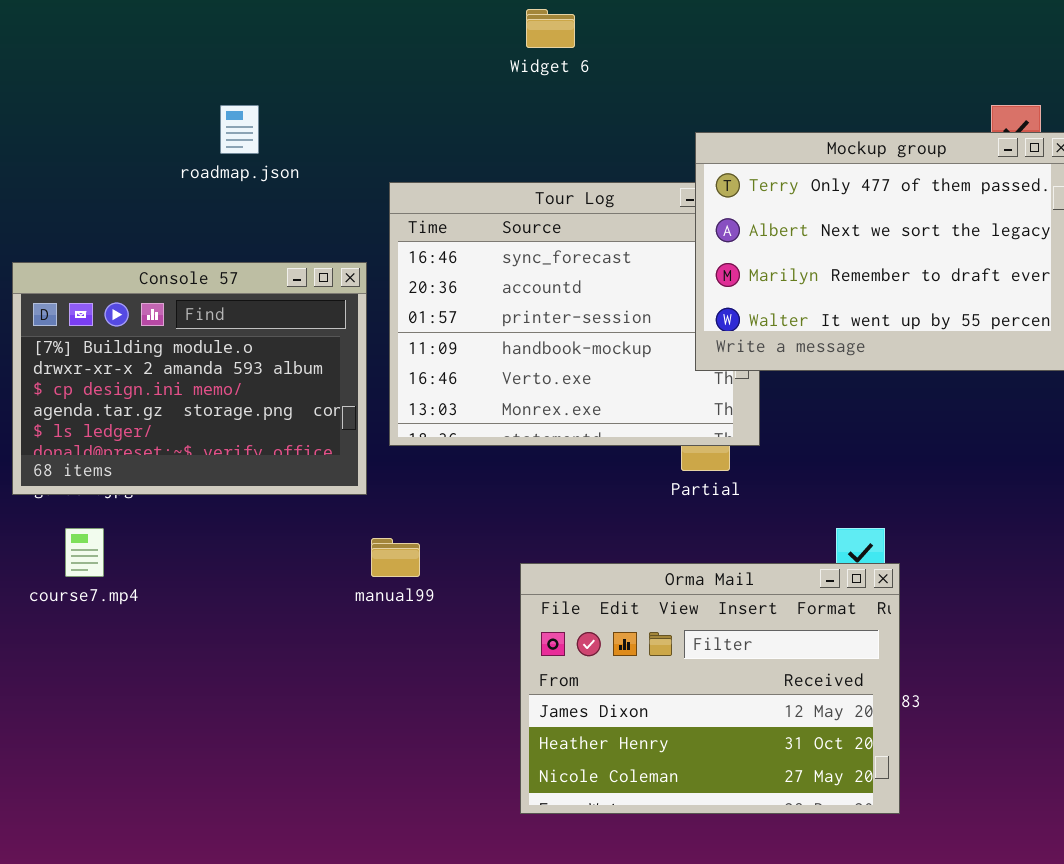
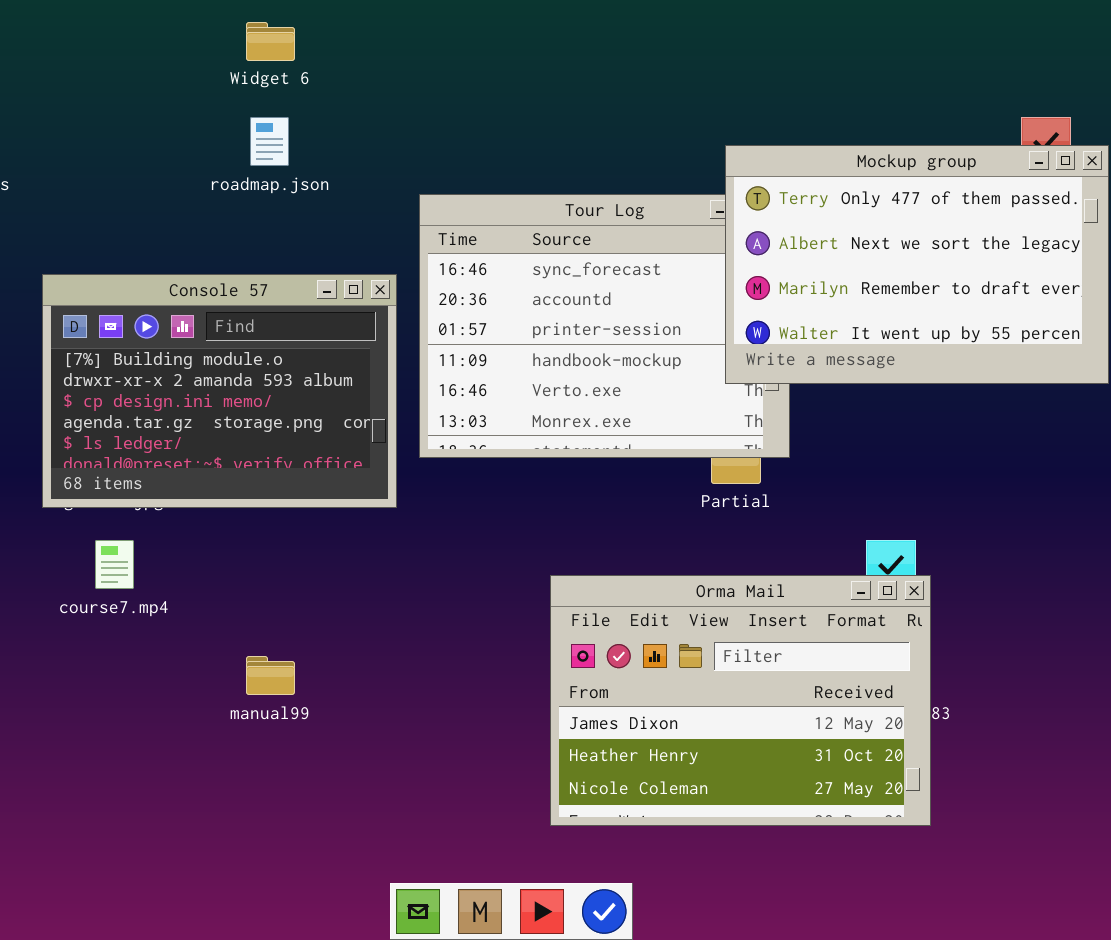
Widget 6: [526,9,575,48] -> [246,22,295,61], moved
manual99: [371,538,420,577] -> [246,656,295,695], moved

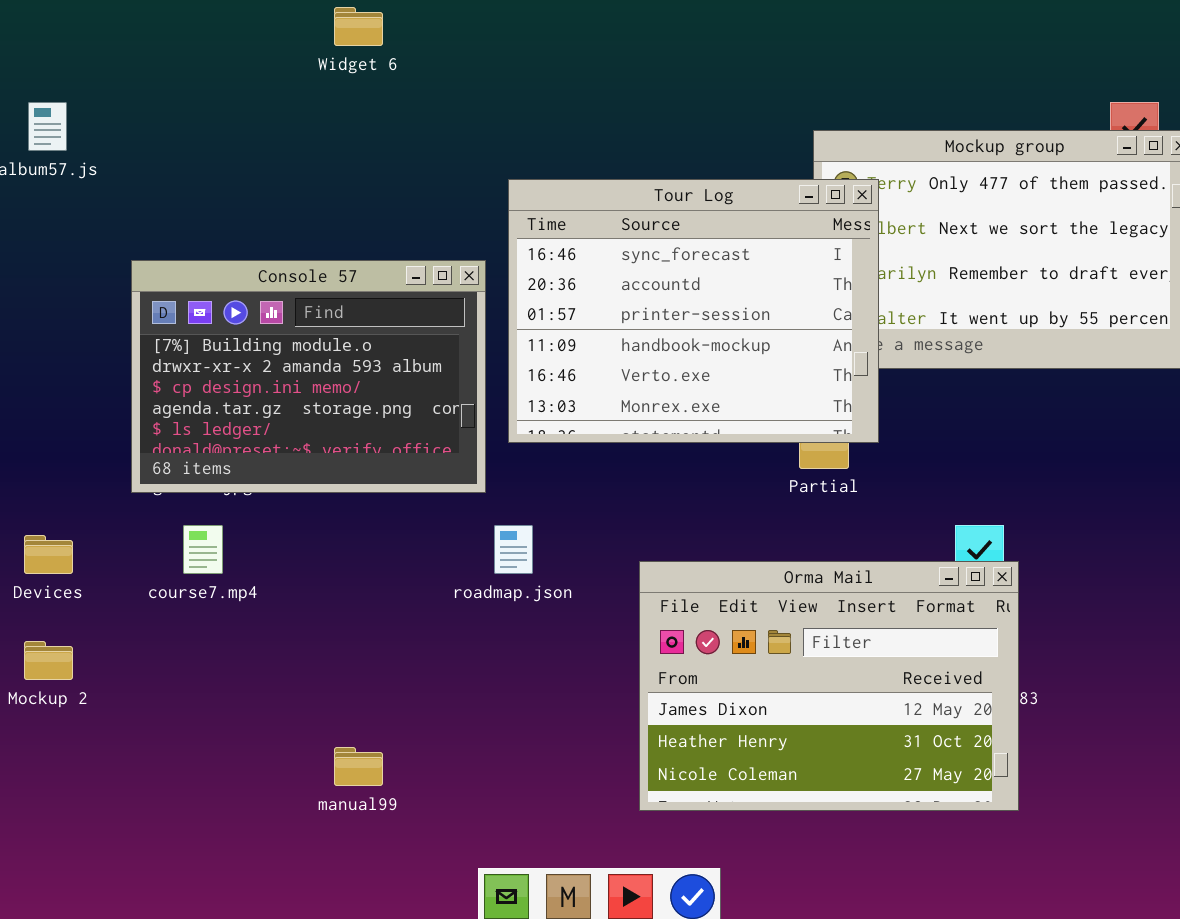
roadmap.json: [250,117,289,166] -> [494,525,533,574], moved
Tour Log: [419,194,790,458] -> [508,179,879,443], raised
manual99: [246,656,295,695] -> [334,747,383,786], moved

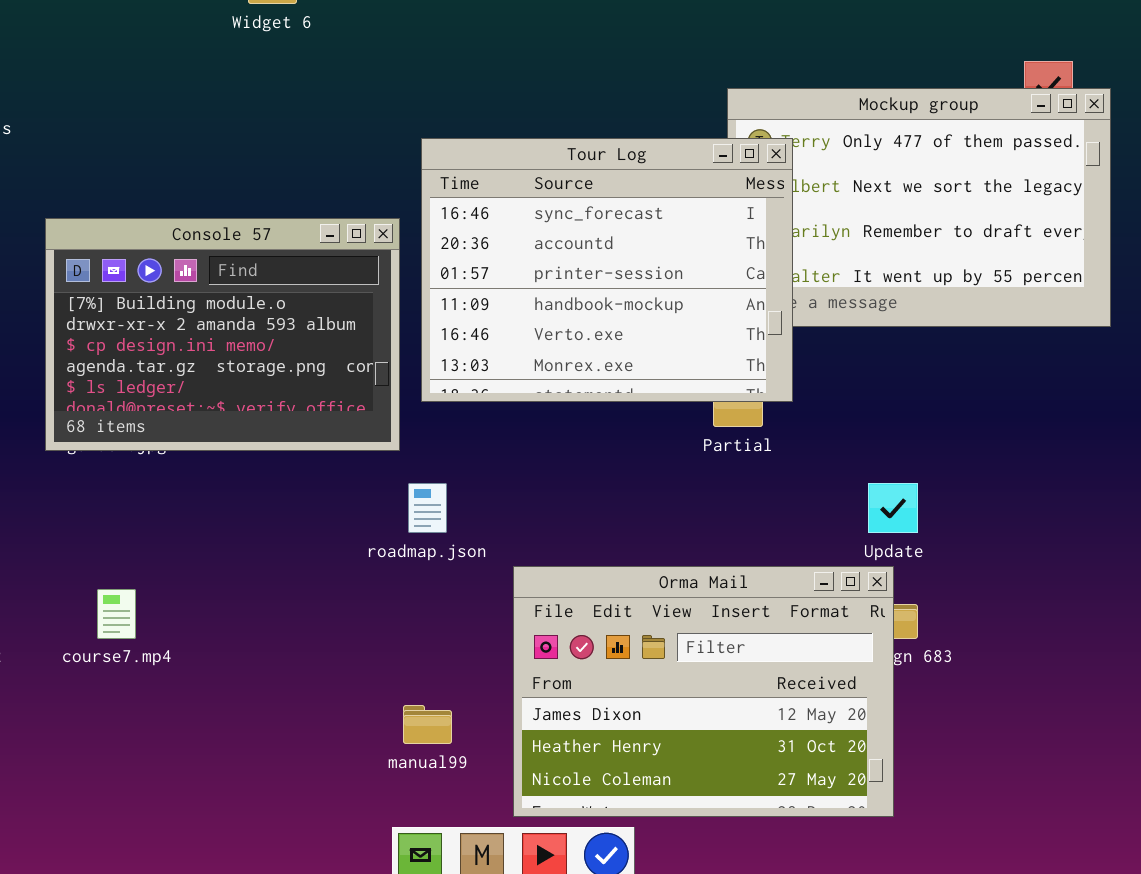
course7.mp4: [183,525,223,574] -> [97,589,136,639], moved
Orma Mail: [639,561,1019,811] -> [513,566,894,817], moved
manual99: [334,747,383,786] -> [403,705,452,744], moved

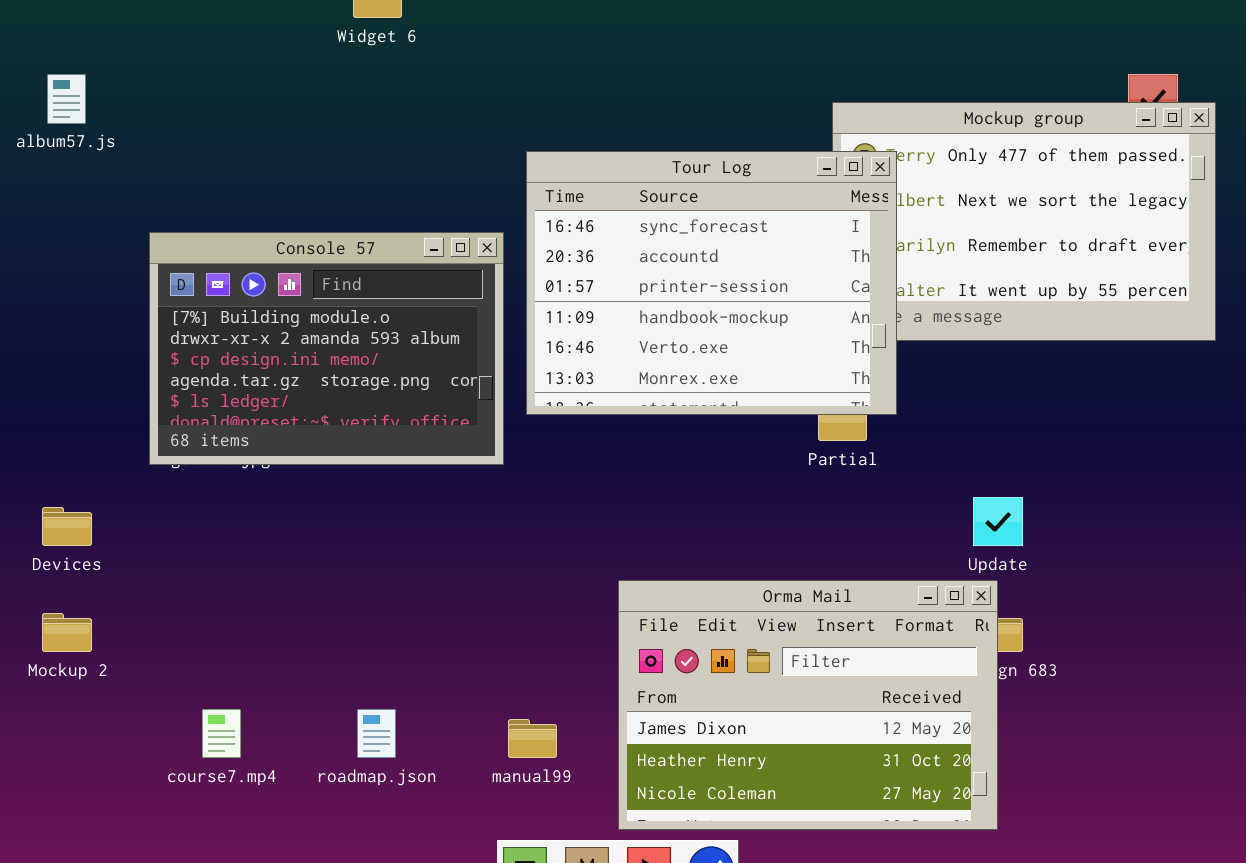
roadmap.json: [408,483,447,533] -> [357,709,396,758], moved
course7.mp4: [97,589,136,639] -> [202,709,241,758], moved

